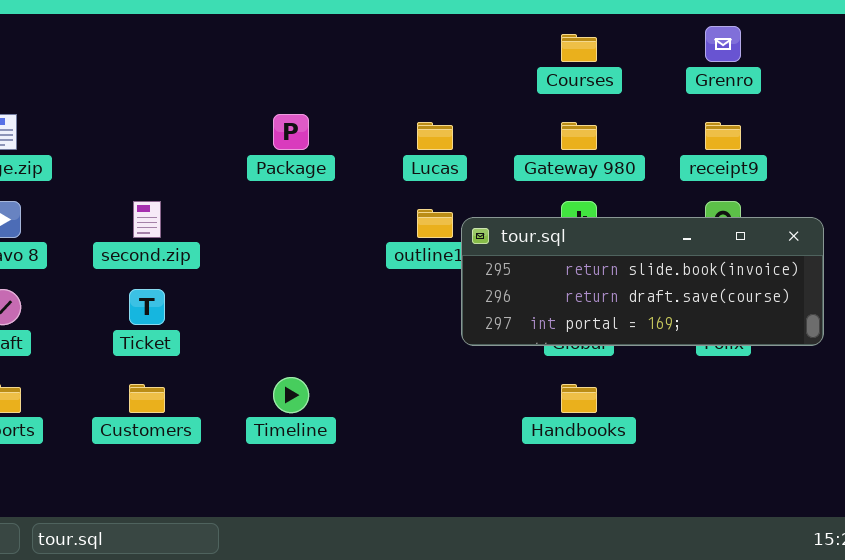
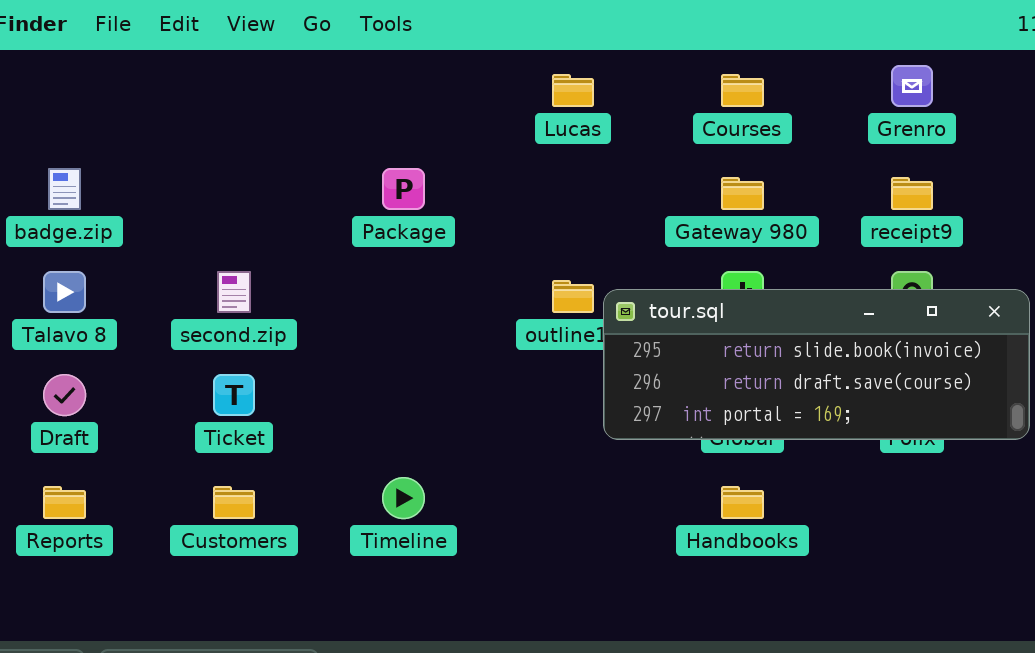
Lucas: [417,122,453,150] -> [552,74,594,107], moved

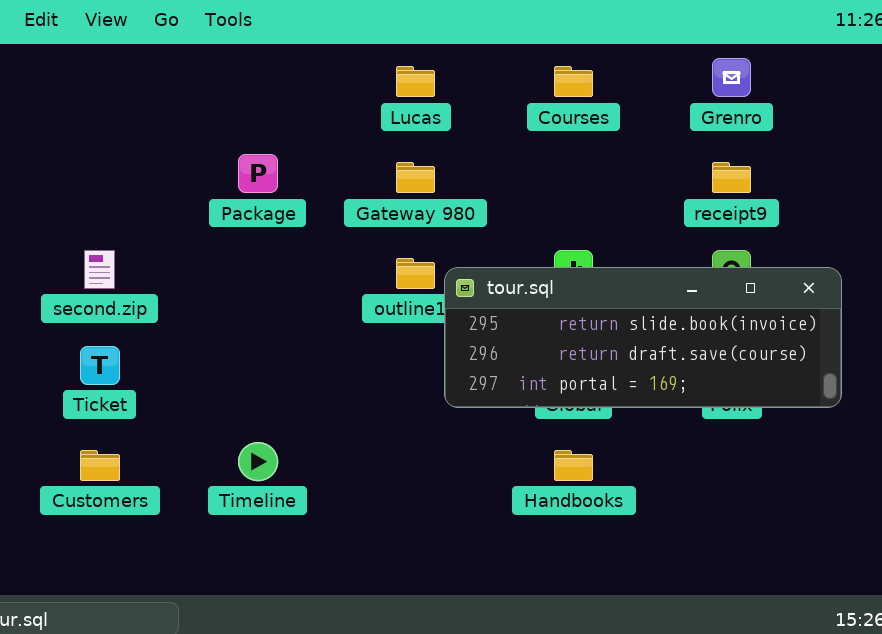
Gateway 980: [721,177,764,210] -> [396,162,435,193], moved

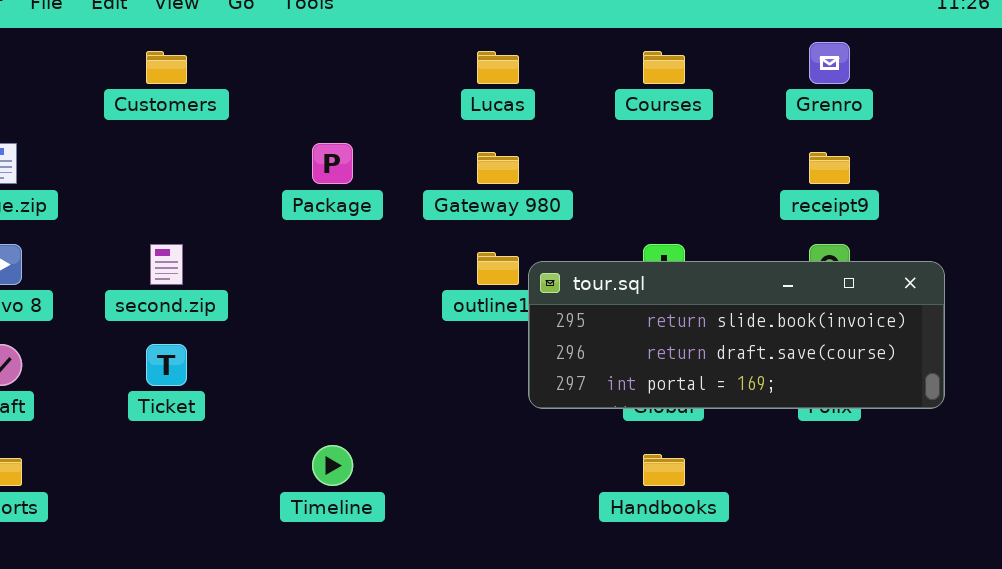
Customers: [80,450,120,481] -> [146,51,187,84], moved

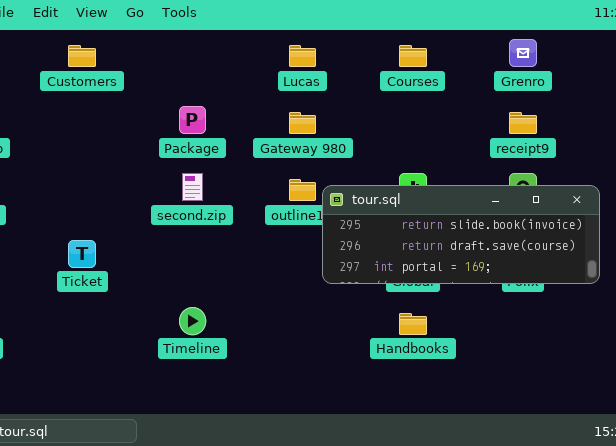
second.zip: [150,244,183,285] -> [182,173,203,201], moved

